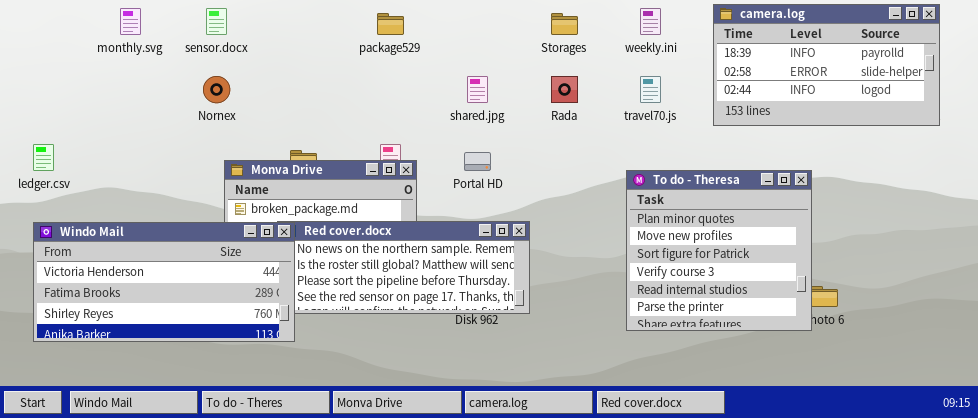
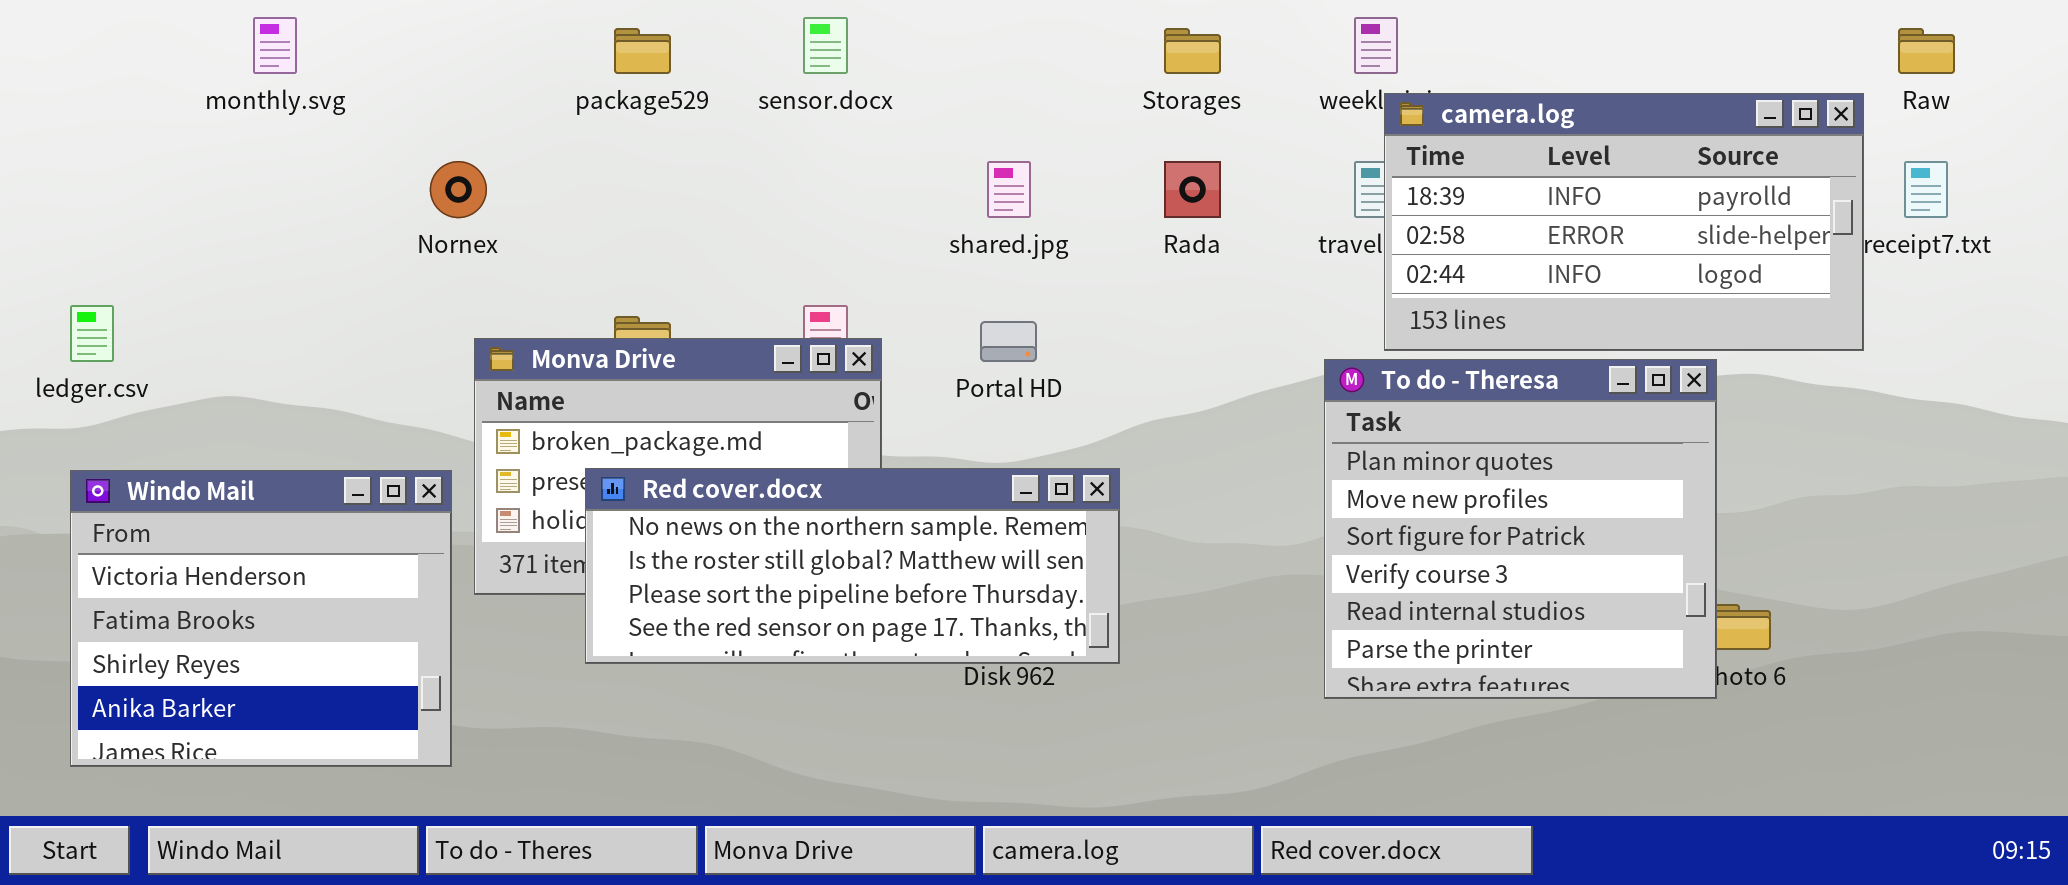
camera.log: [713,4,940,126] -> [1384,93,1864,351], moved
sensor.docx: [206,8,227,35] -> [803,17,848,74], moved
package529: [377,13,404,35] -> [614,28,671,74], moved
Windo Mail: [33,222,295,342] -> [70,470,452,767], resized

